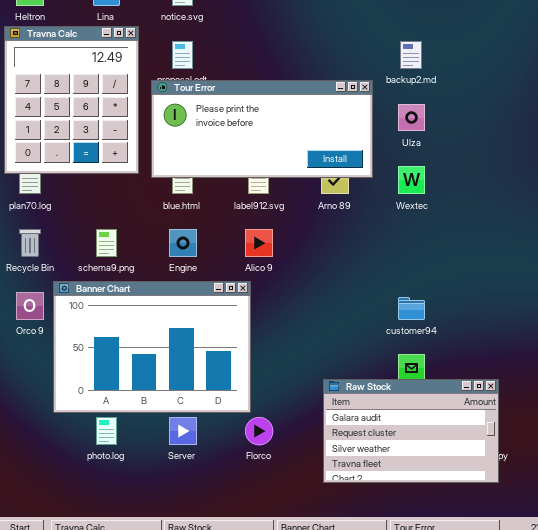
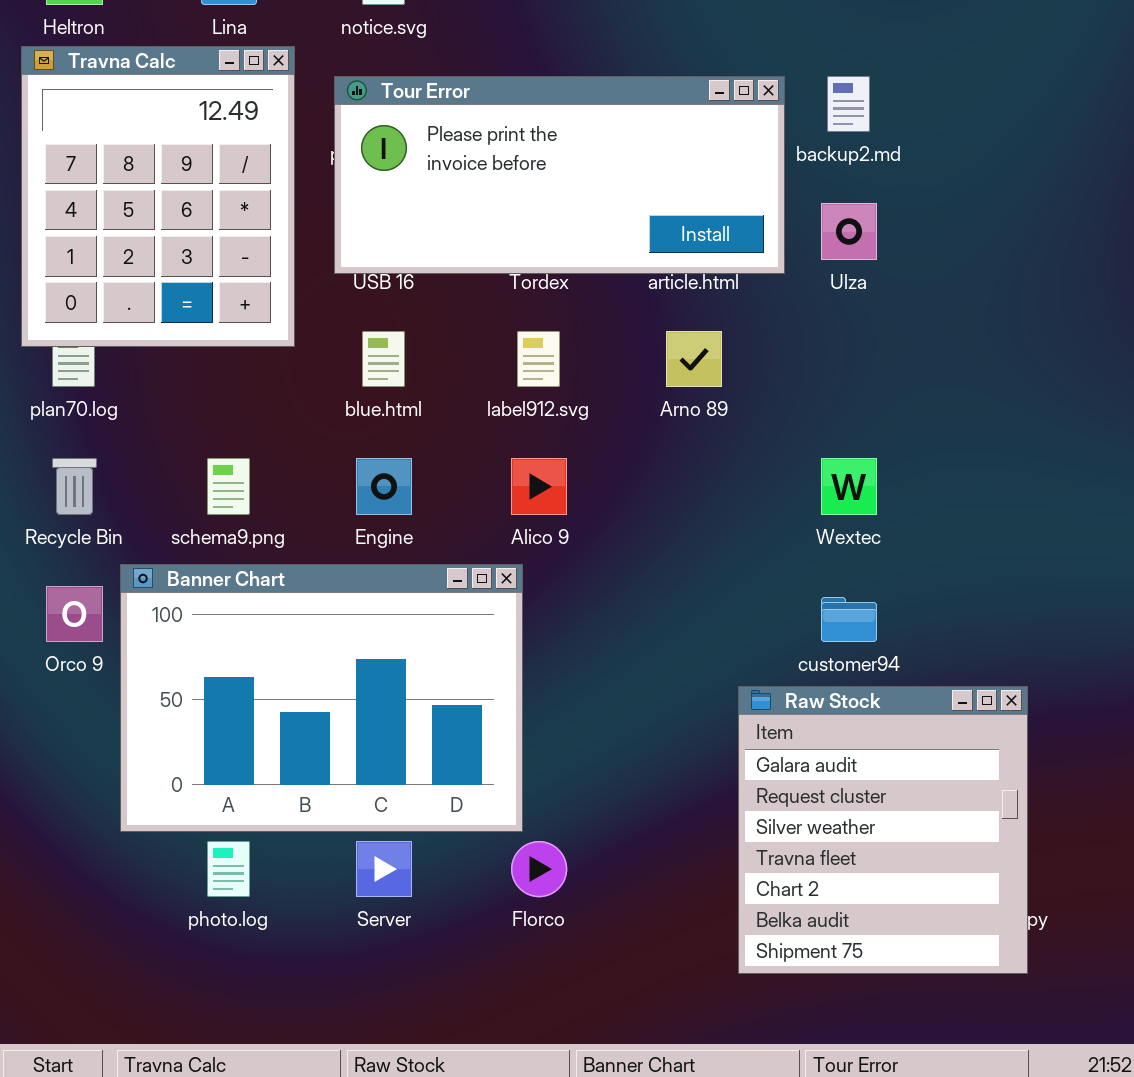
Tour Error: [151,80,373,178] -> [334,76,785,274], moved
Wextec: [398,166,425,194] -> [821,458,877,515], moved
Raw Stock: [323,379,499,483] -> [738,686,1028,974], resized

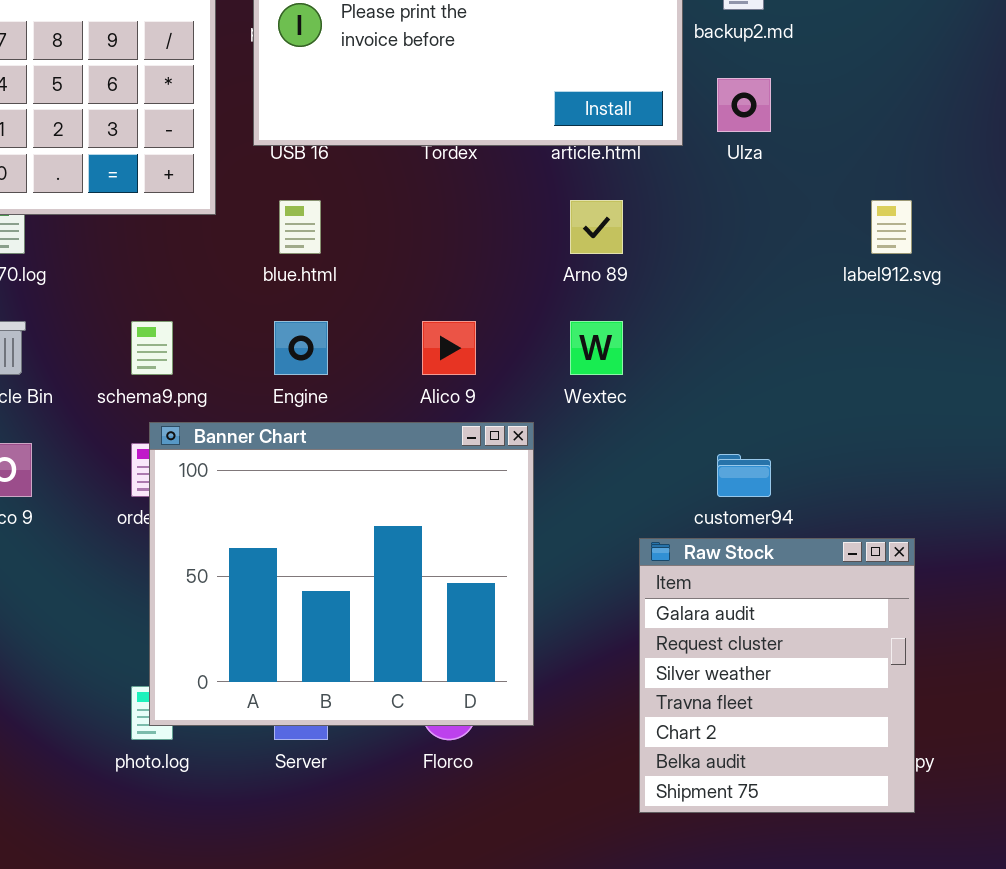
label912.svg: [517,331,560,387] -> [871,200,912,254], moved
Wextec: [821,458,877,515] -> [570,321,623,375], moved
Banner Chart: [120,564,523,832] -> [149,422,534,726], moved, resized

